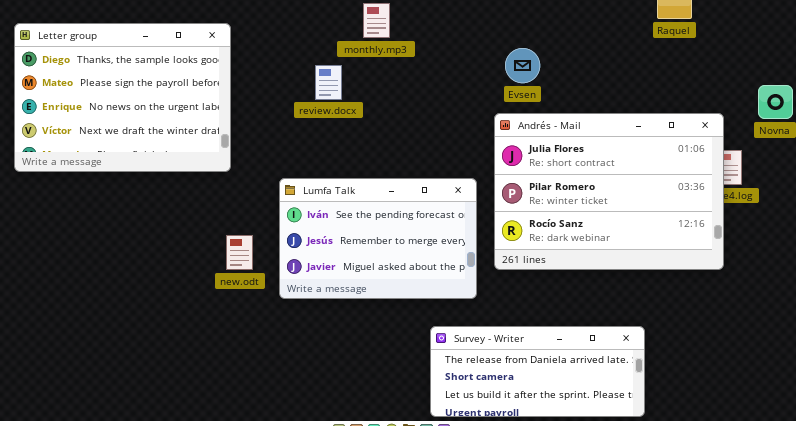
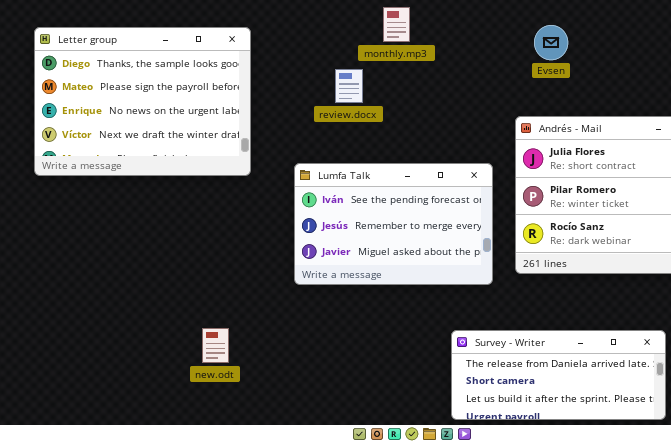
Evsen: [505,48,540,83] -> [534,25,568,60], moved
Lumfa Talk: [279,178,477,299] -> [294,163,493,285], moved
new.odt: [226,235,253,270] -> [202,328,229,363], moved

